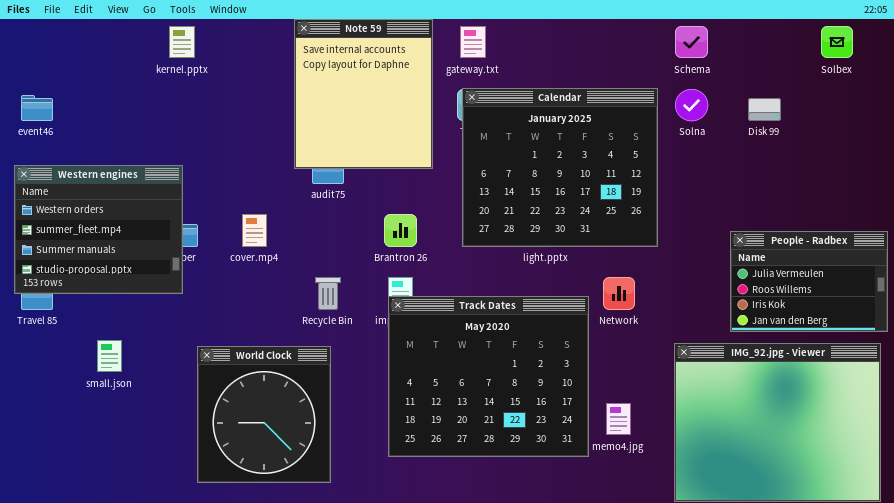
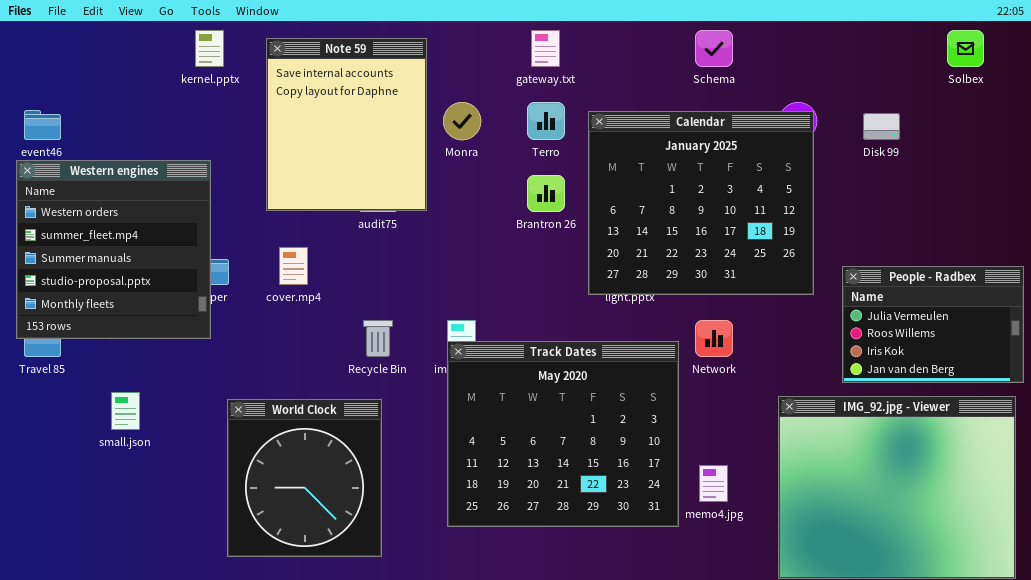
Note 59: [294,19,433,169] -> [266,38,427,211], moved
Schema: [675,26,708,58] -> [695,30,733,67], moved
Calendar: [462,88,658,247] -> [588,111,814,295], moved
Western engines: [14,165,183,294] -> [16,160,211,339], resized
Brantron 26: [384,214,417,247] -> [527,175,565,212], moved

